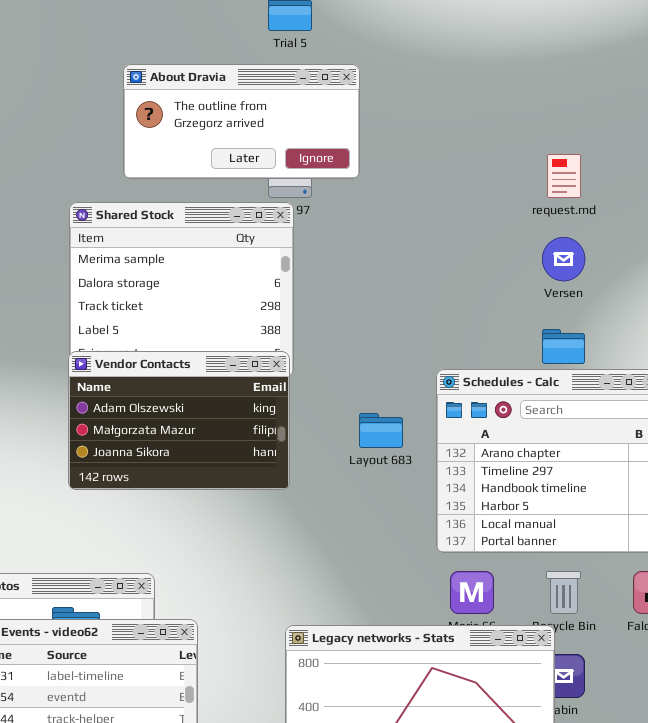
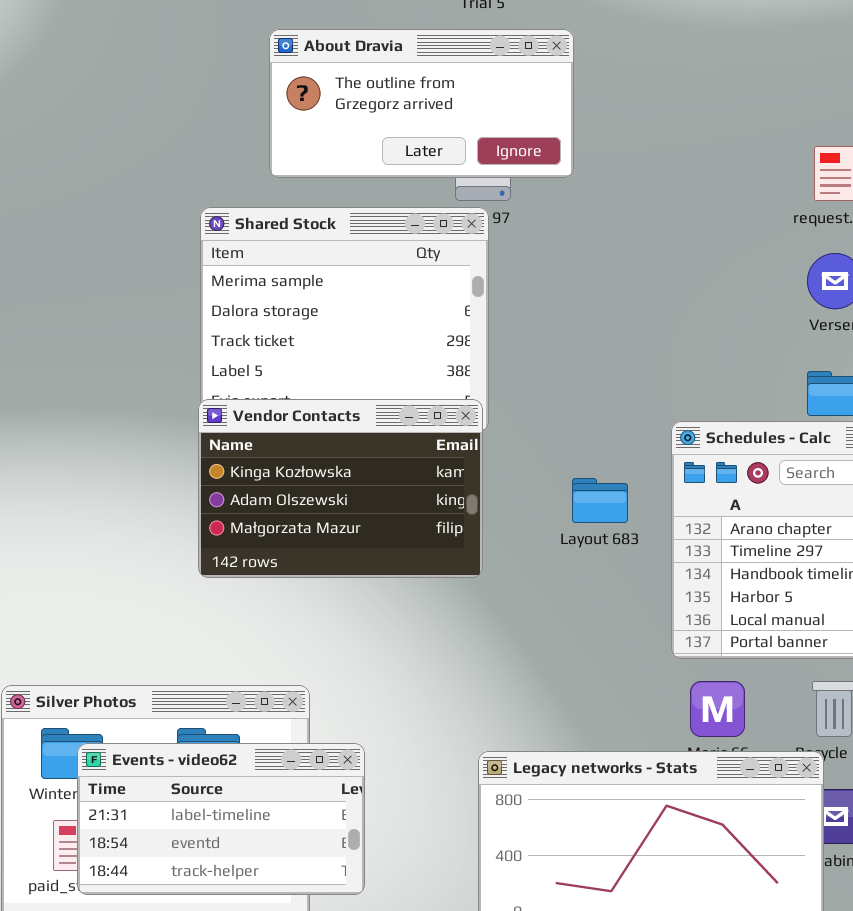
Vendor Contacts: [68,351,290,490] -> [198,399,483,578], scrolled up 1 row

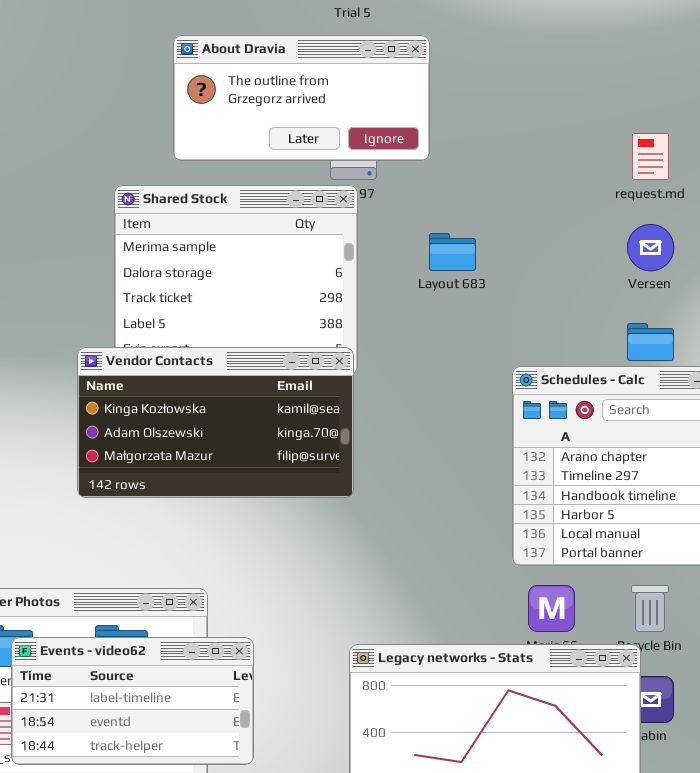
Vendor Contacts: [198,399,483,578] -> [77,347,354,498], resized
Layout 683: [572,478,628,523] -> [429,233,476,271], moved

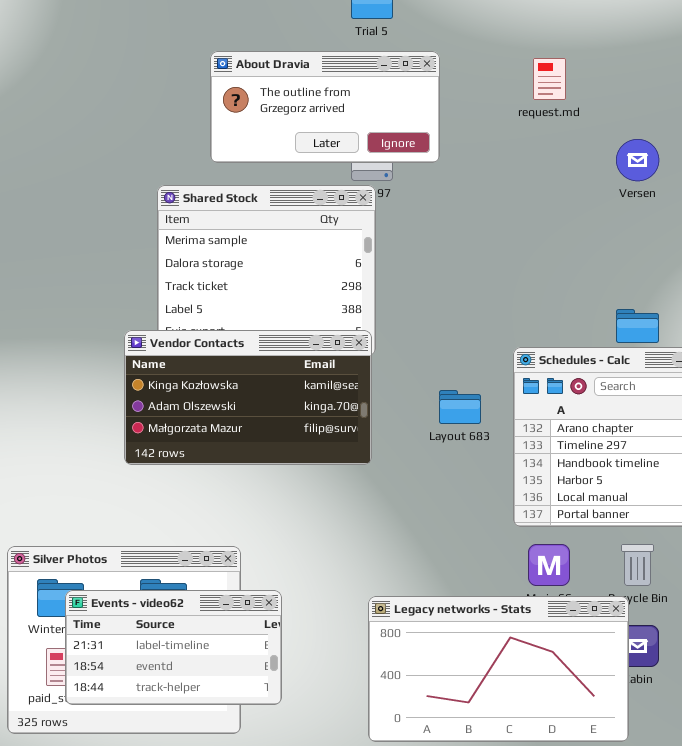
request.md: [632,133,669,180] -> [533,58,566,100], moved
Versen: [627,224,674,271] -> [616,139,659,181], moved
Layout 683: [429,233,476,271] -> [439,390,481,424], moved

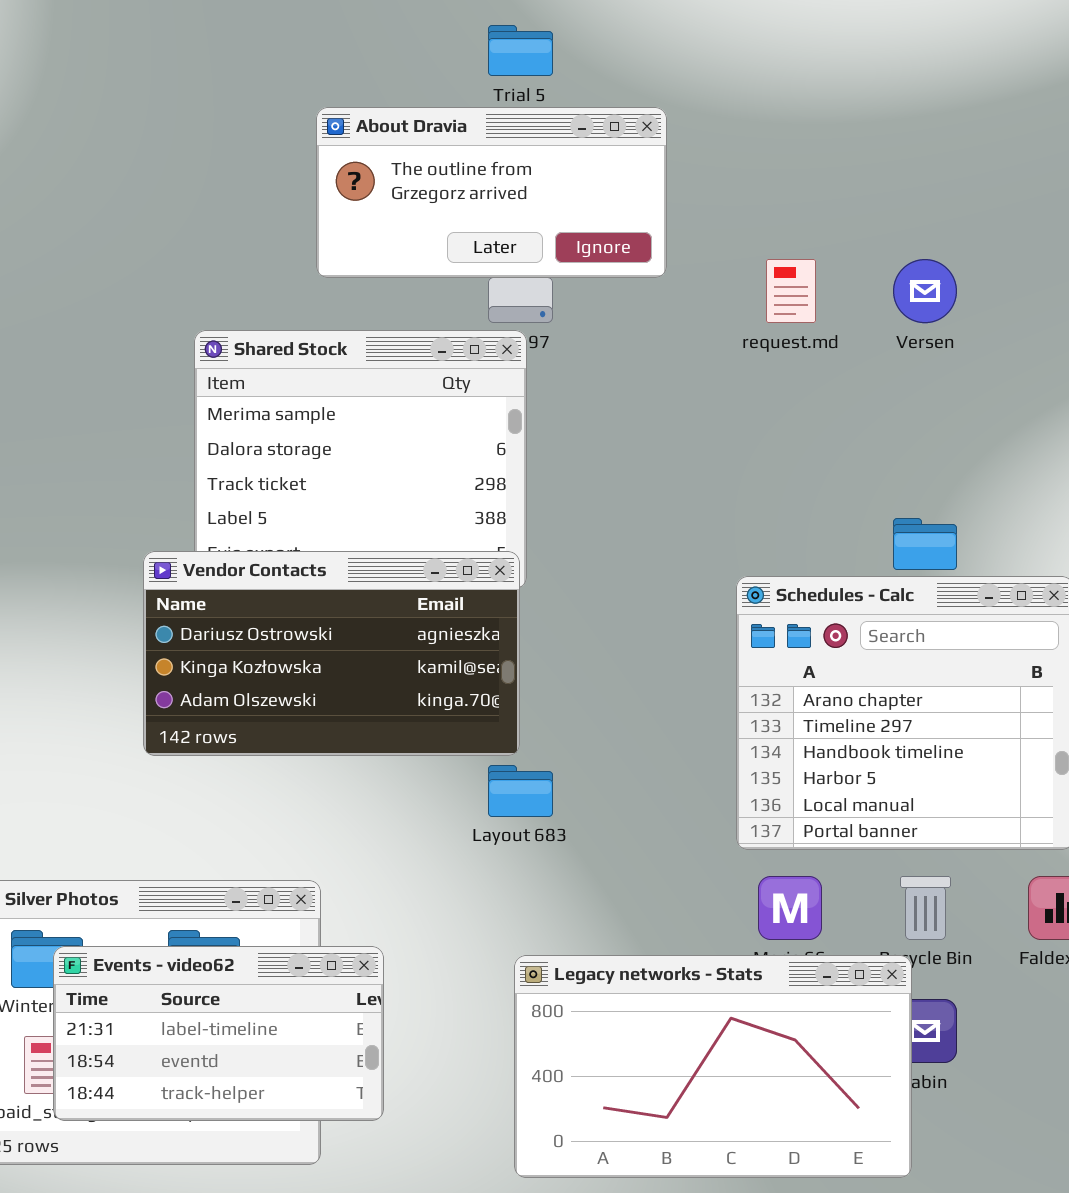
About Dravia: [210,51,440,163] -> [316,107,667,278], moved
request.md: [533,58,566,100] -> [766,259,816,323], moved
Vendor Contacts: [124,330,372,465] -> [143,551,520,756], scrolled up 1 row
Layout 683: [439,390,481,424] -> [488,765,553,817], moved

